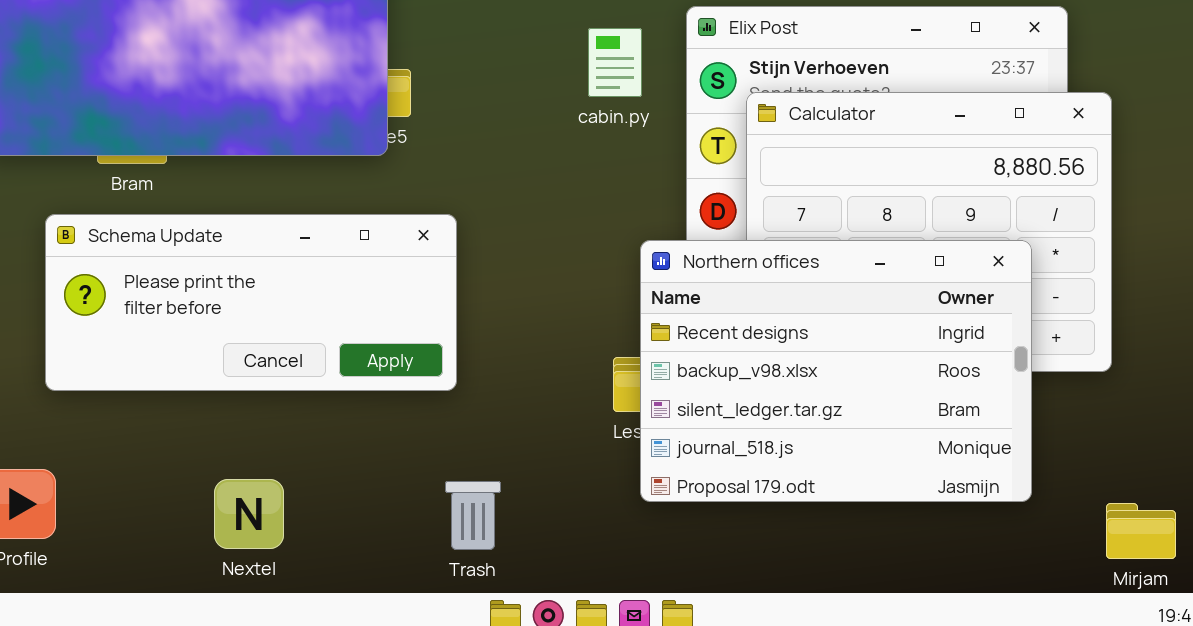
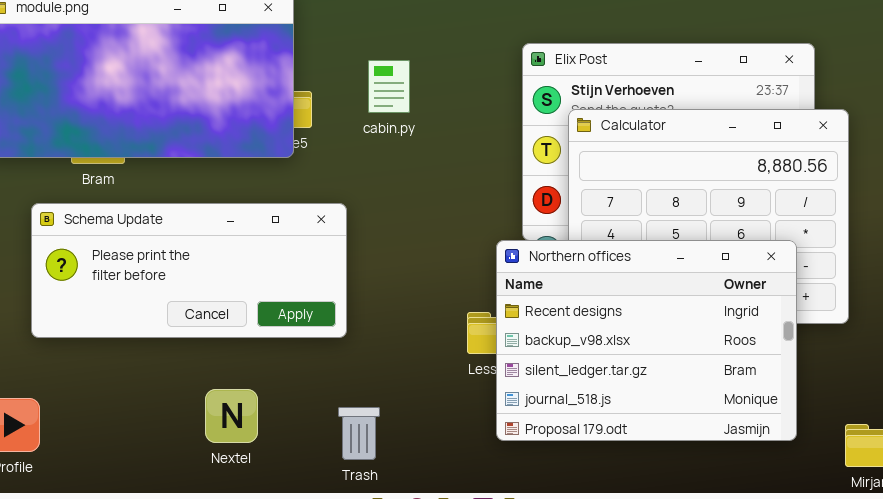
cabin.py: [588,28,642,97] -> [368,60,410,113], moved
Northern offices: [640,240,1032,502] -> [496,240,797,441], moved
Nextel: [214,479,284,549] -> [205,389,258,443], moved

